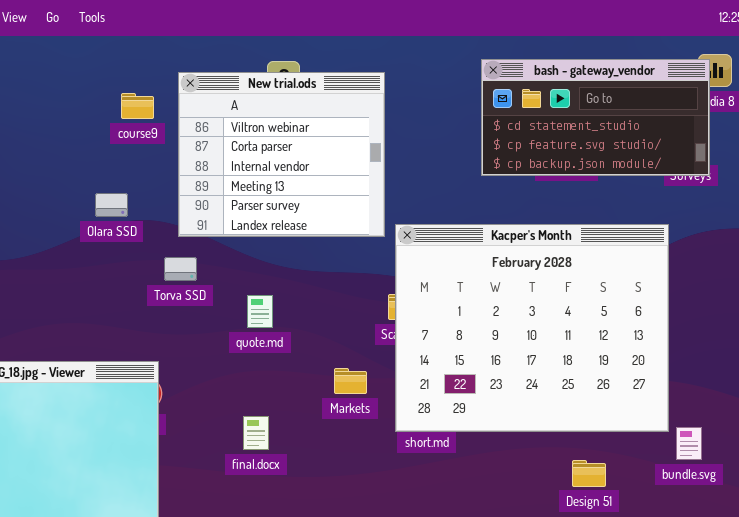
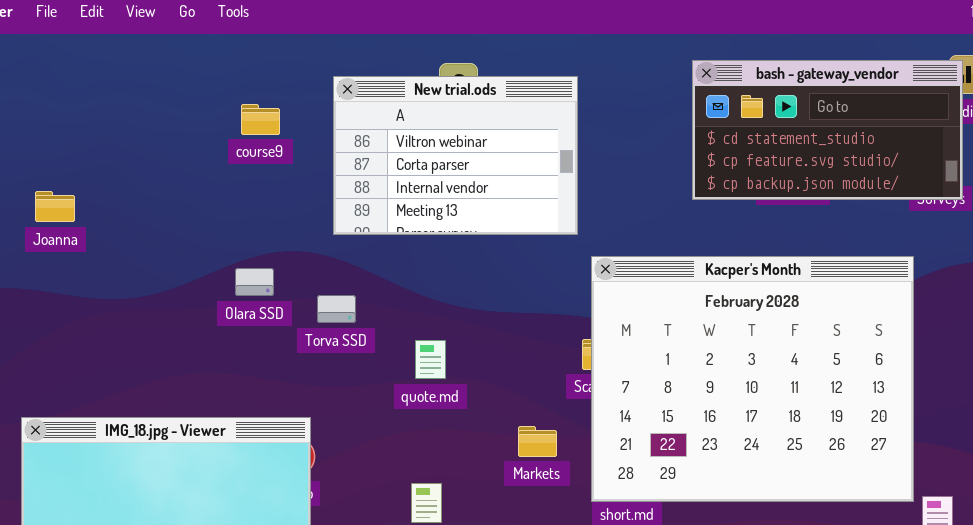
New trial.ods: [178,72,385,237] -> [333,76,578,235], resized
course9: [121,93,154,119] -> [241,104,280,135], moved
Olara SSD: [95,193,128,217] -> [235,268,274,296], moved

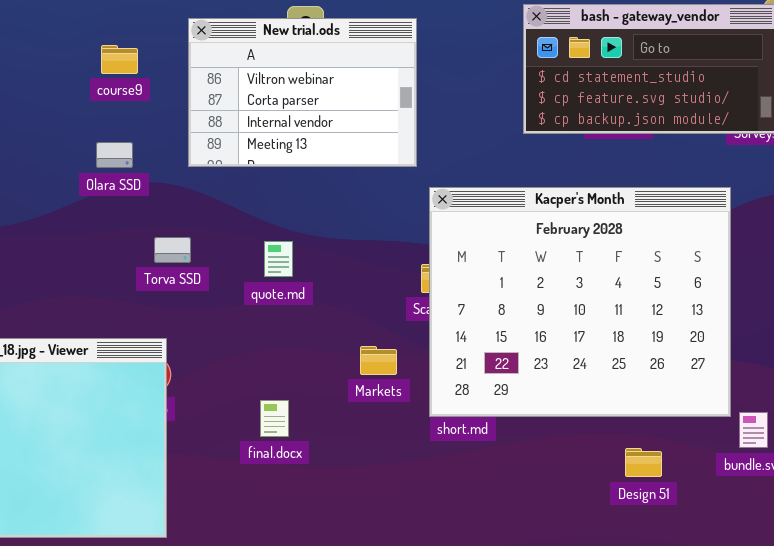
Olara SSD: [235,268,274,296] -> [96,142,133,168], moved
Torva SSD: [317,295,356,323] -> [154,237,191,263], moved
quote.md: [415,340,446,379] -> [264,241,293,277], moved

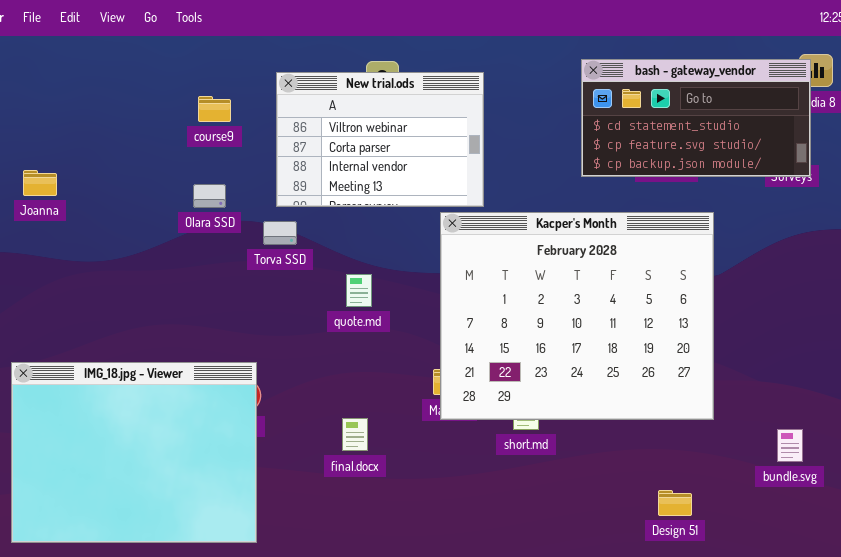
Kacper's Month: [429,187,731,417] -> [440,212,714,420], moved
Torva SSD: [154,237,191,263] -> [263,221,297,245], moved
Design 51: [625,448,662,477] -> [658,490,692,516], moved

